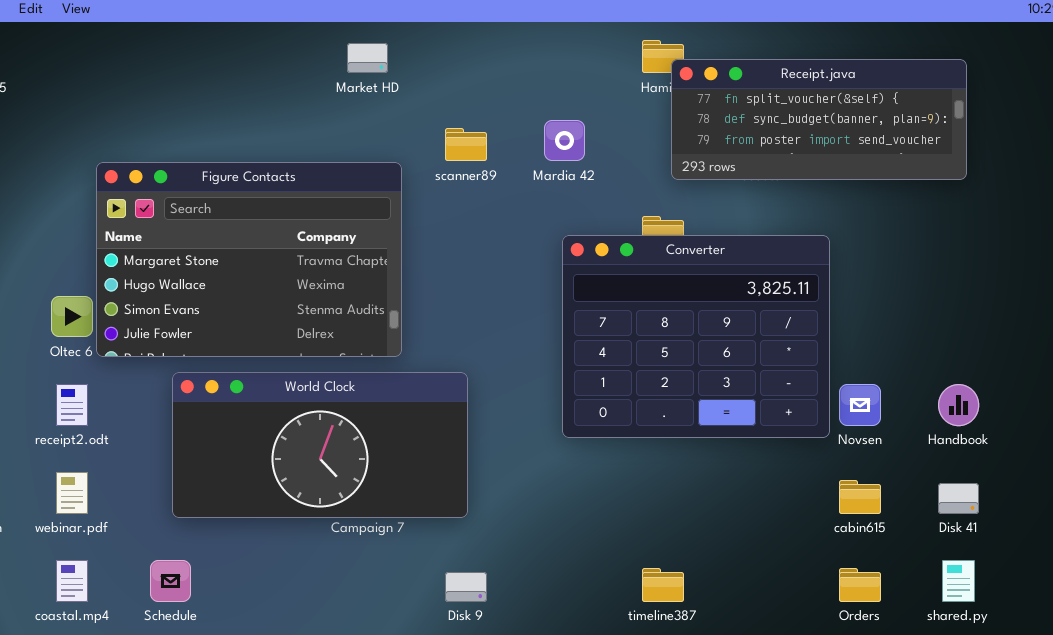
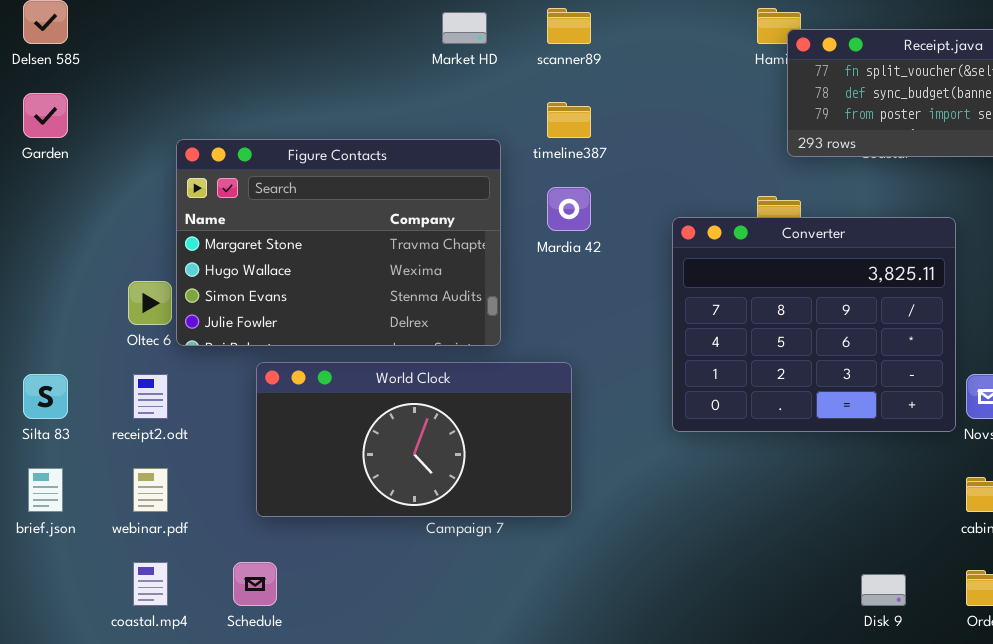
Mardia 42: [544,120,585,161] -> [547,187,591,231], moved
scanner89: [445,128,487,161] -> [547,8,591,44], moved
timeline387: [642,568,684,602] -> [547,102,591,138], moved
Disk 9: [445,572,487,602] -> [861,574,906,606], moved

